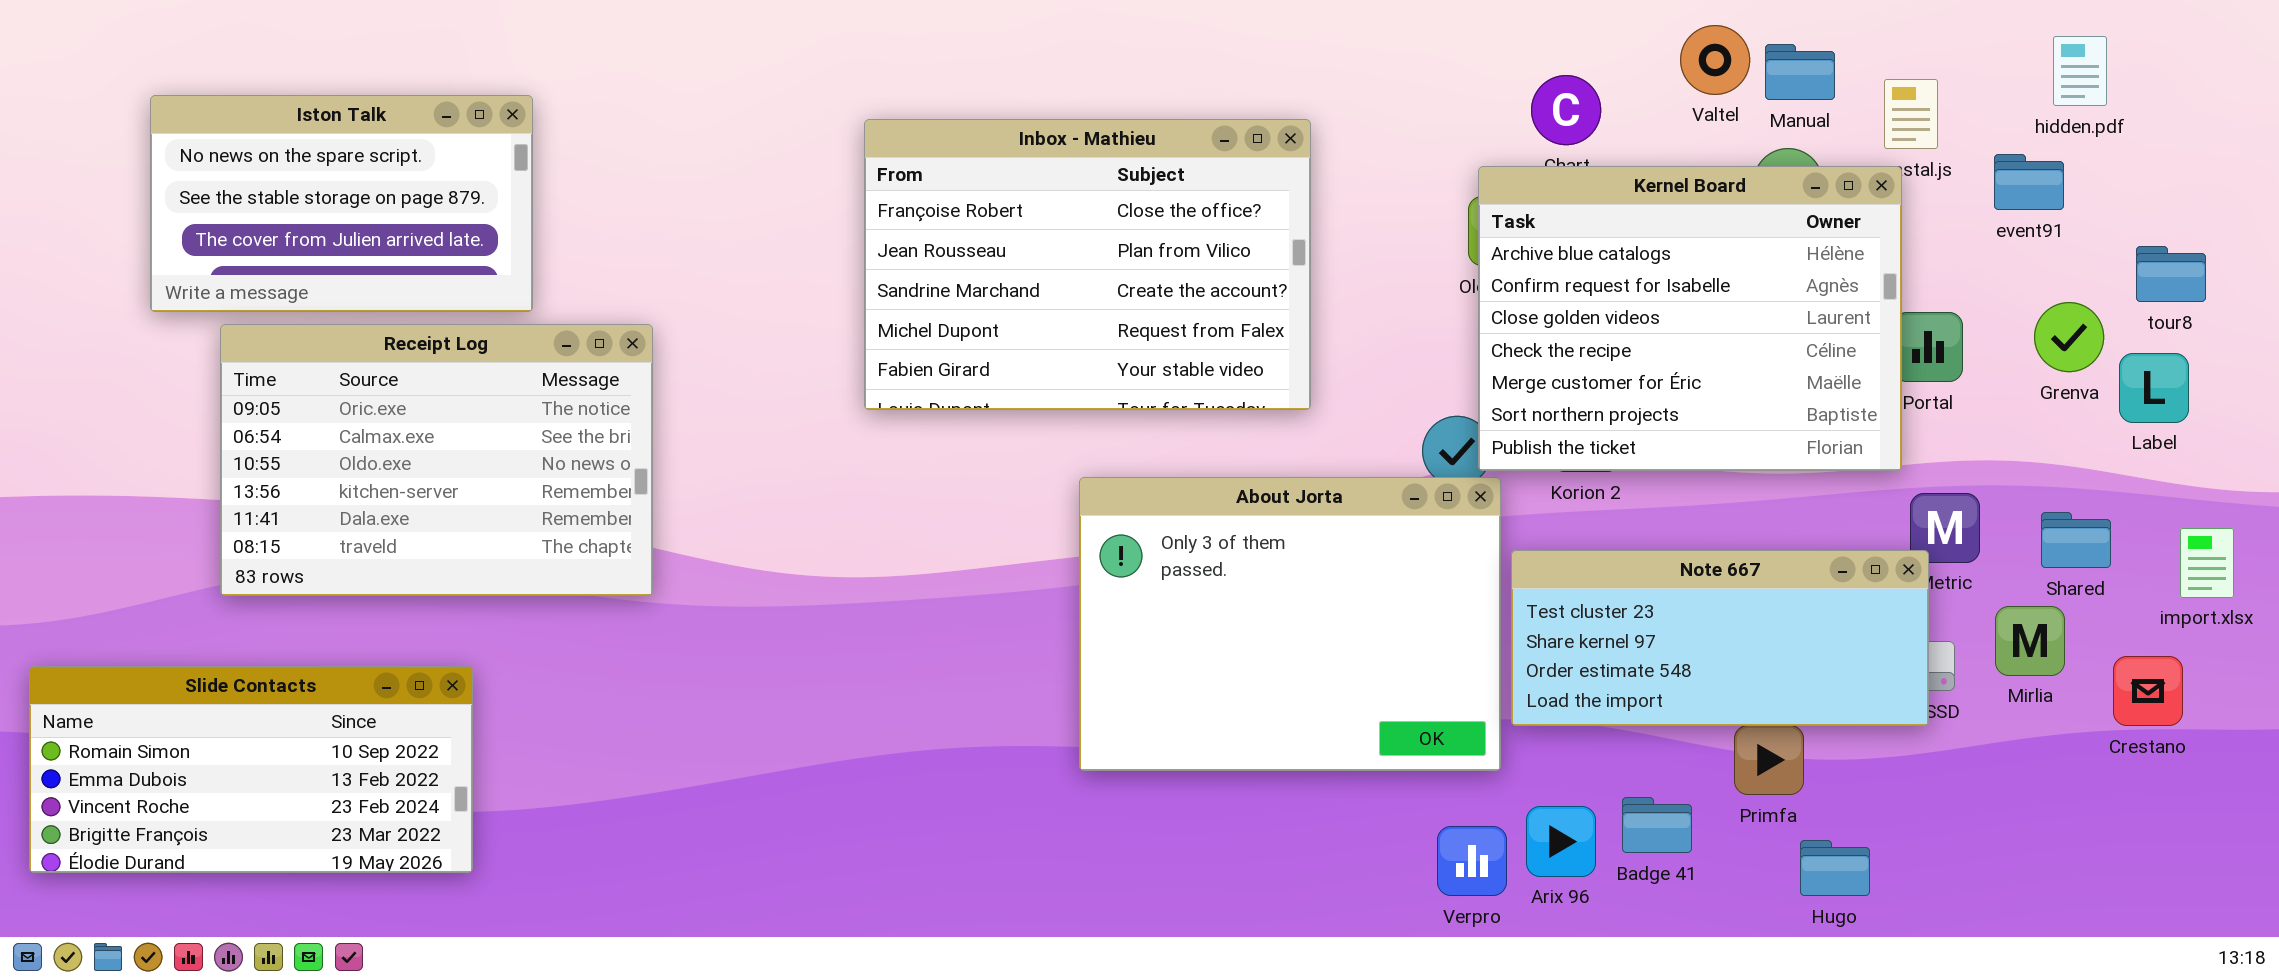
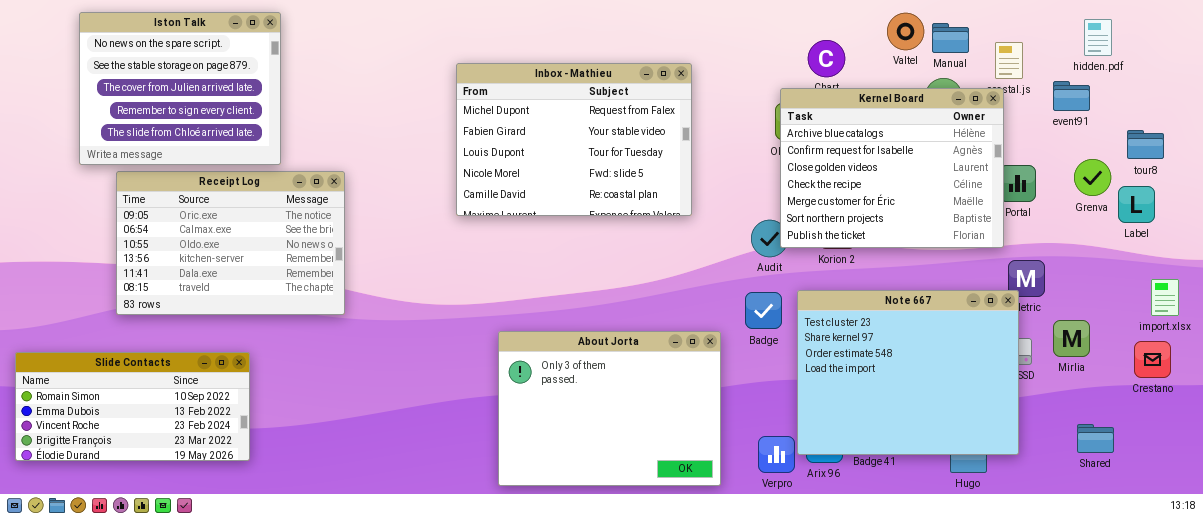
Iston Talk: [150,95,533,312] -> [79,12,281,165], resized
Inbox - Mathieu: [864,119,1311,410] -> [456,63,692,216], scrolled down 3 rows
About Jorta: [1079,477,1501,771] -> [498,331,721,486], moved
Shared: [2041,512,2111,568] -> [1077,424,1114,453], moved
Note 667: [1511,550,1929,726] -> [797,290,1019,455], resized
Crestano: [2113,656,2183,726] -> [1134,341,1171,378], moved

